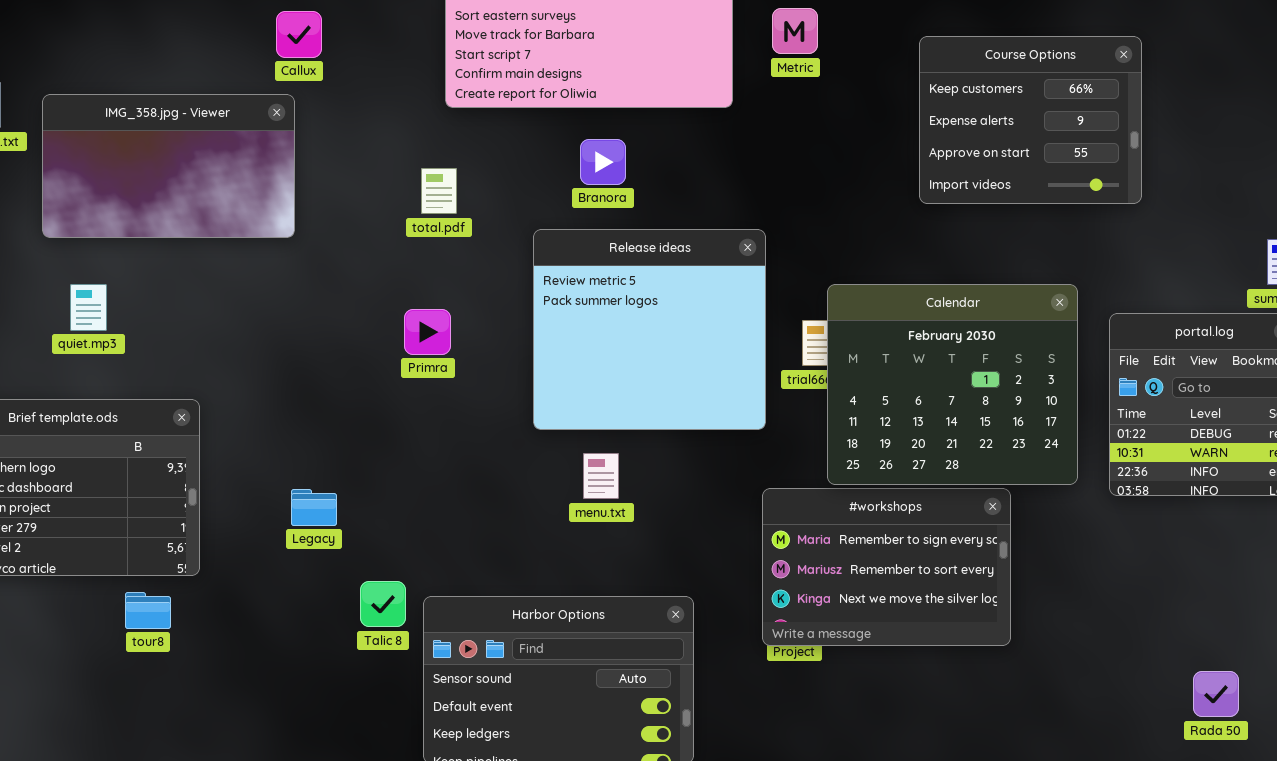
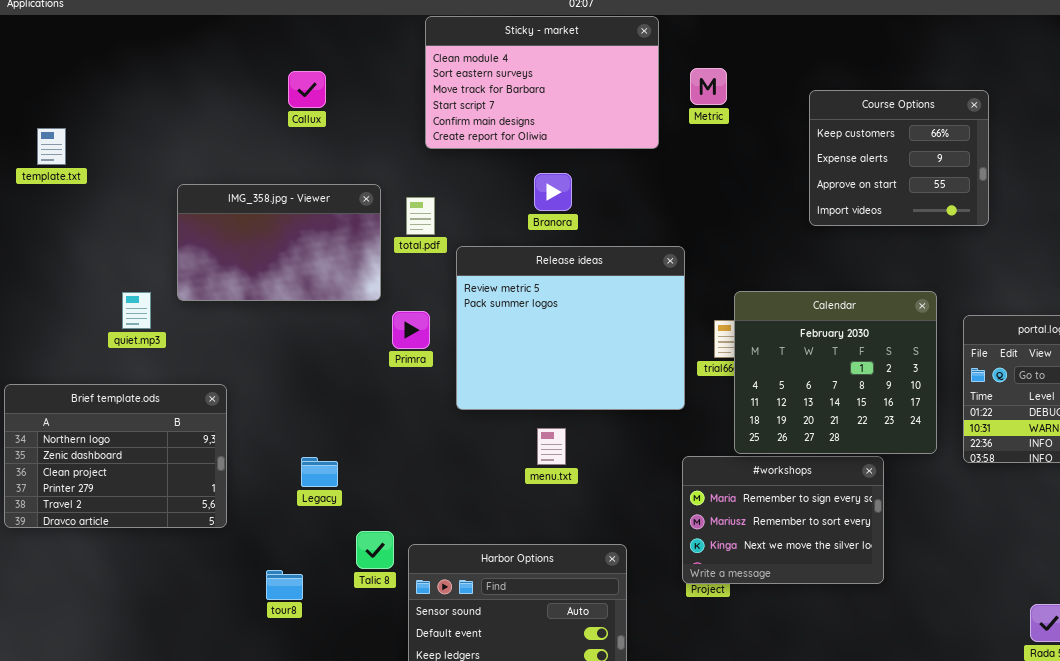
IMG_358.jpg - Viewer: [42,94,295,238] -> [177,184,381,301], moved
Release ideas: [533,229,766,430] -> [456,246,685,410], resized
tour8: [125,592,171,629] -> [266,570,303,600], moved

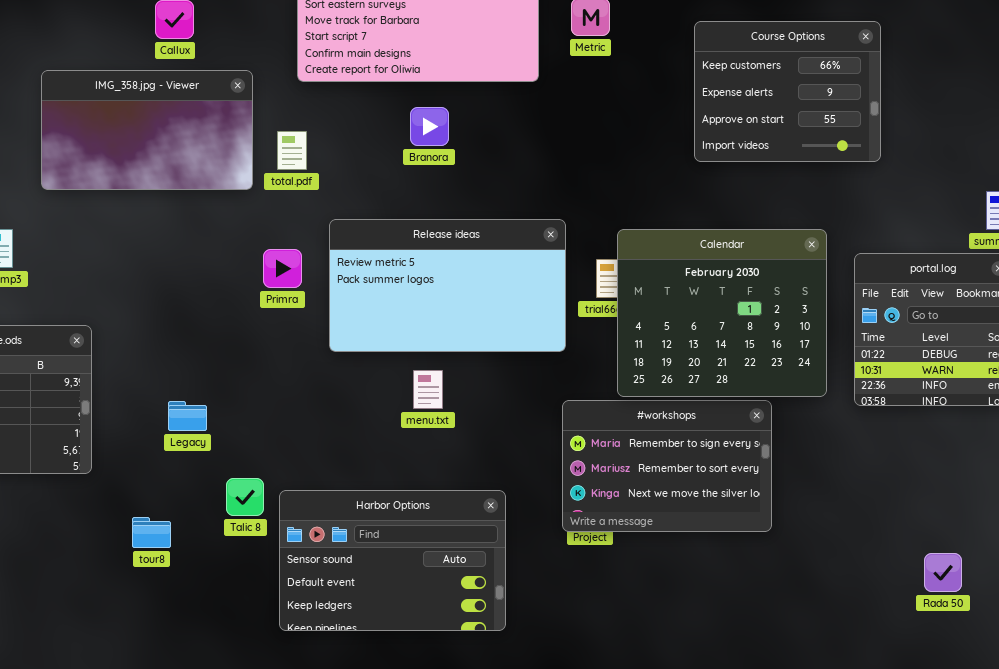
IMG_358.jpg - Viewer: [177,184,381,301] -> [41,70,253,190], moved
Release ideas: [456,246,685,410] -> [329,219,566,352], resized

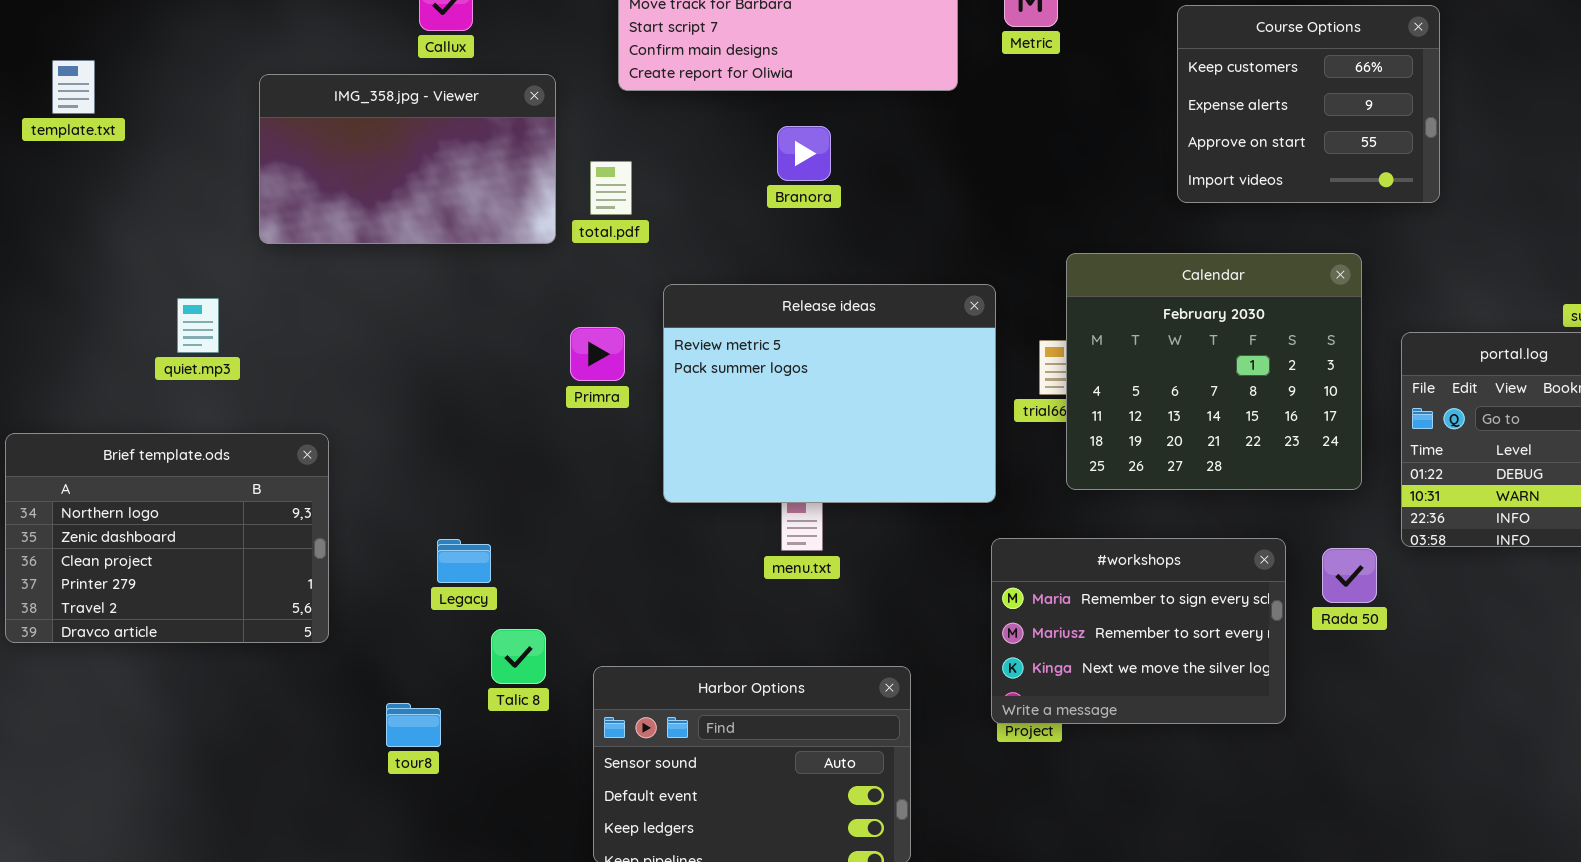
Release ideas: [329,219,566,352] -> [663,284,996,503], resized
Calendar: [617,229,827,397] -> [1066,253,1362,490], moved
Talic 8: [226,478,264,516] -> [491,629,546,684], moved
Rada 50: [924,553,962,592] -> [1322,548,1377,603], moved

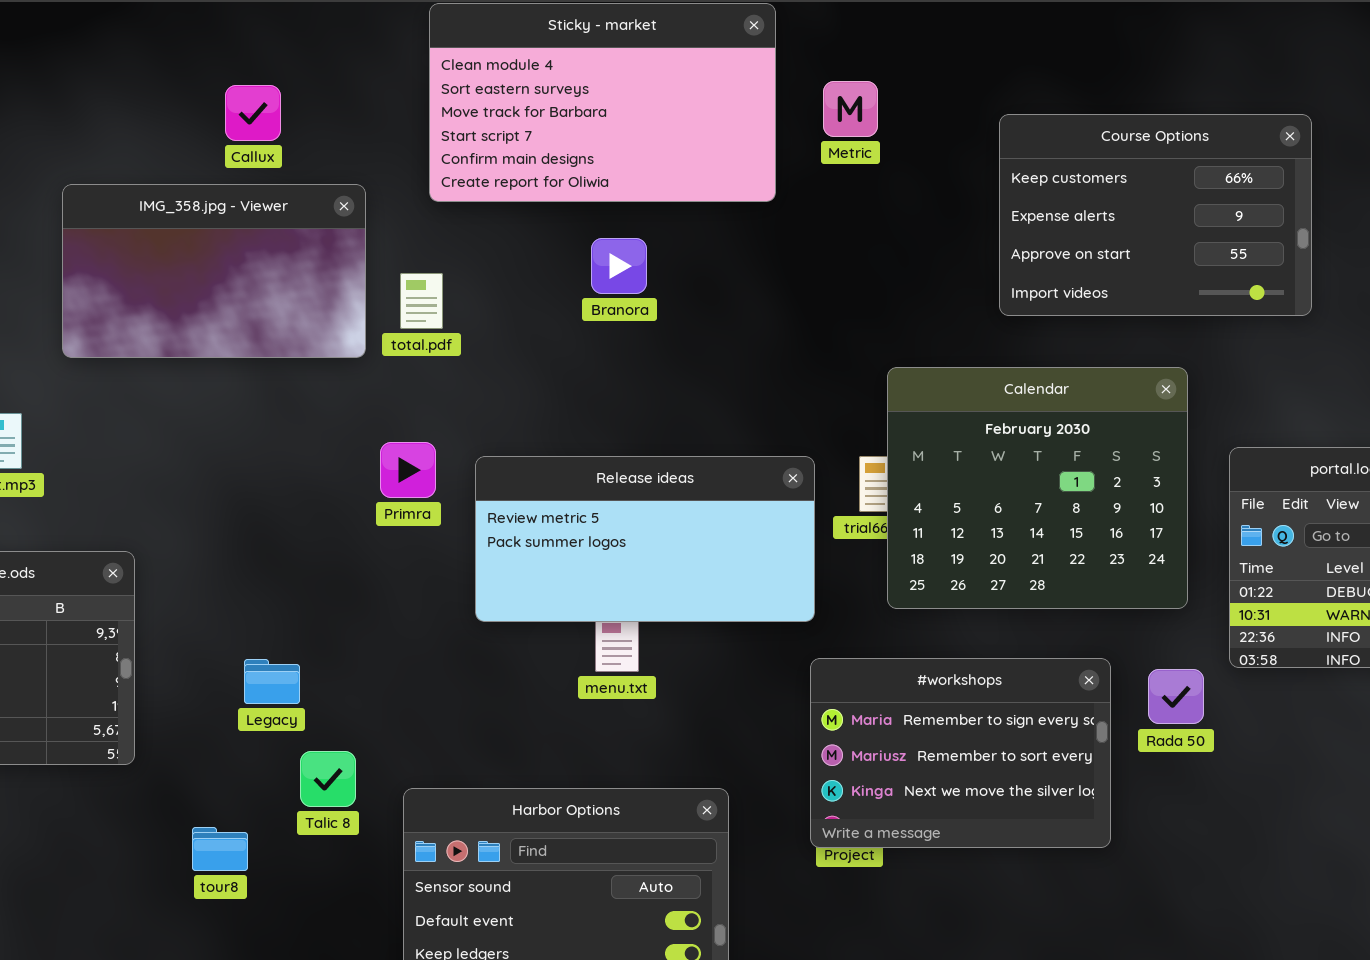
Course Options: [1177,5,1440,203] -> [999,114,1312,316], resized
Release ideas: [663,284,996,503] -> [475,456,815,622], resized

